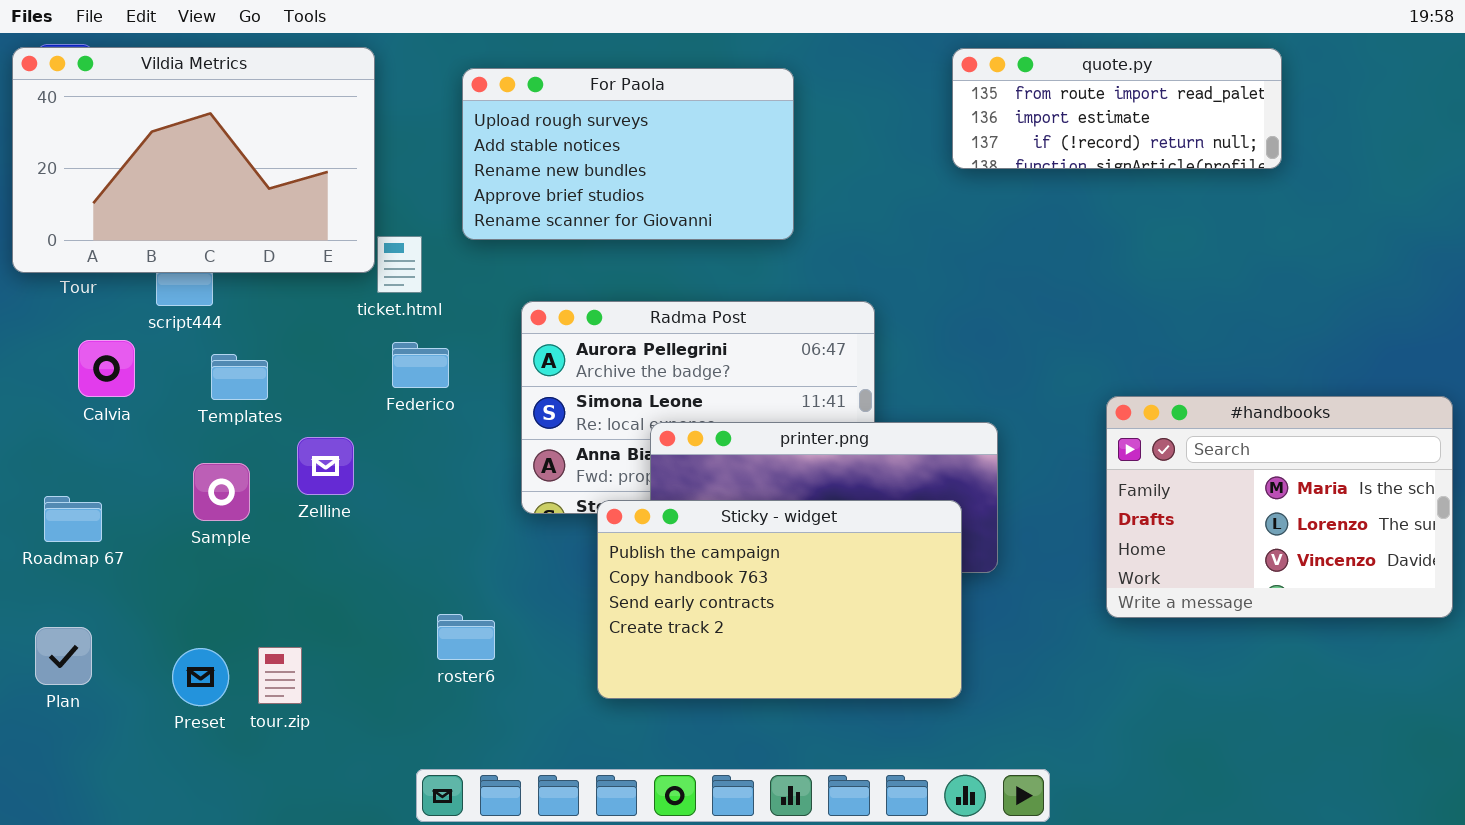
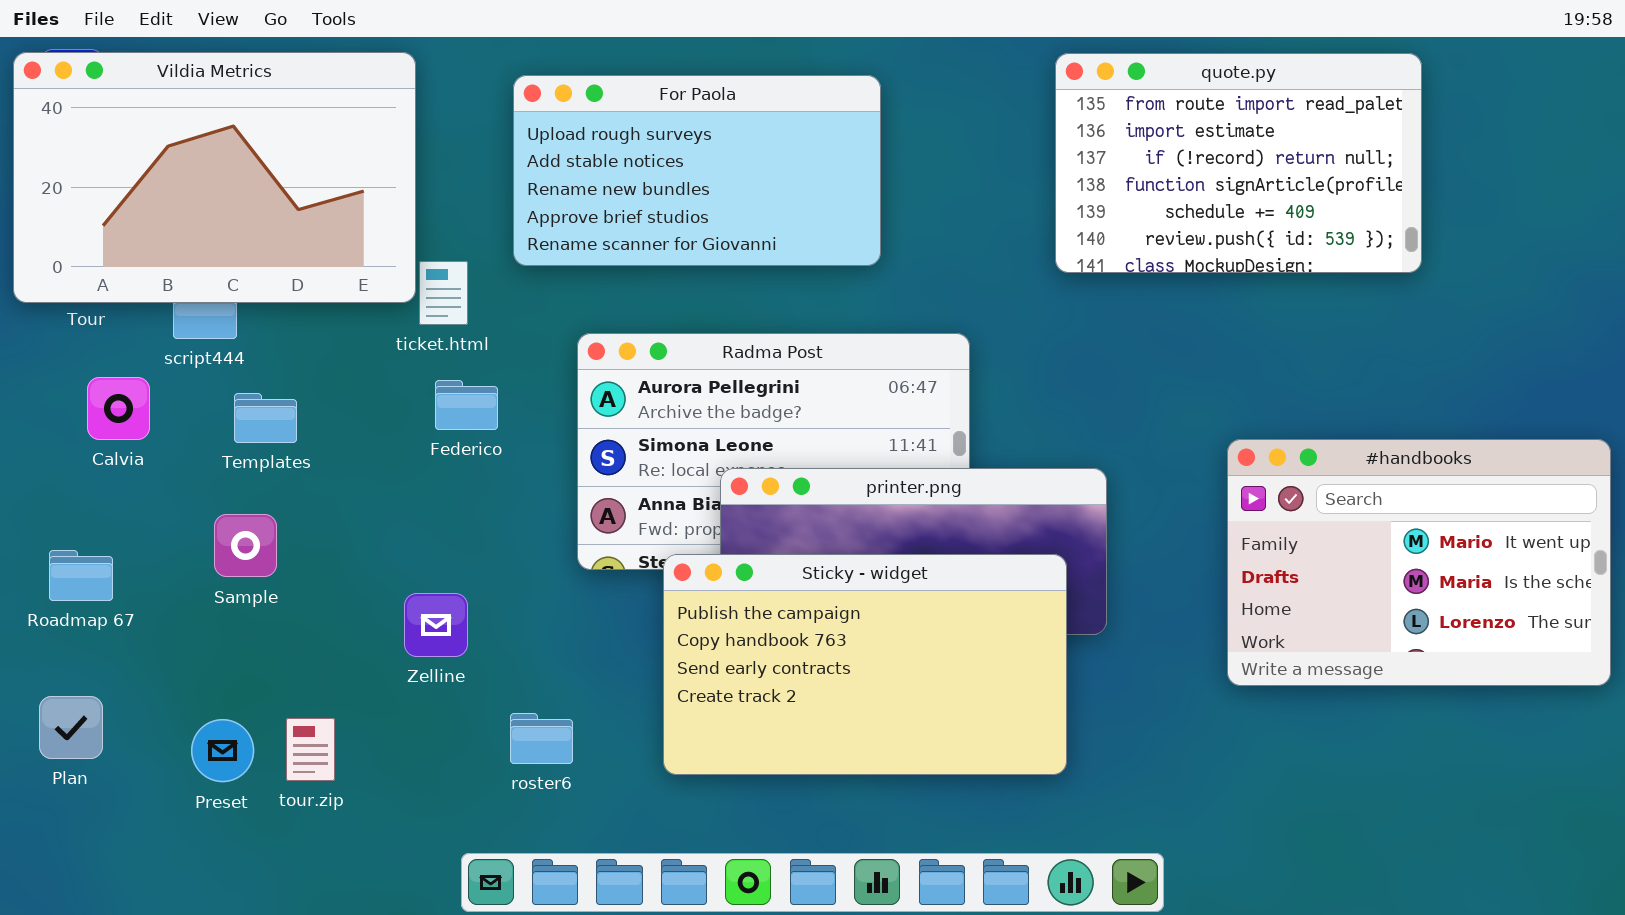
quote.py: [952,48,1282,169] -> [1055,53,1422,273], resized
#handbooks: [1106,396,1453,618] -> [1227,439,1611,686], scrolled up 1 row
Zelline: [297,437,354,495] -> [404,593,468,657], moved
roster6: [437,614,495,660] -> [510,713,573,764], moved

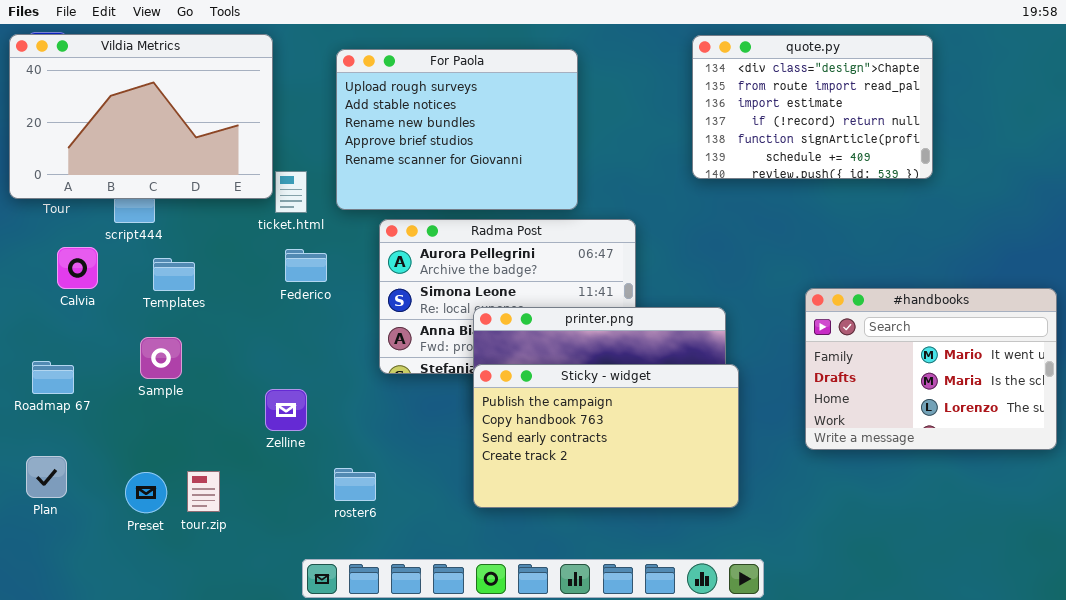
quote.py: [1055,53,1422,273] -> [692,35,933,179], scrolled up 1 row
For Paola: [513,75,881,266] -> [336,49,578,210], resized
Sticky - widget: [663,554,1067,775] -> [473,364,739,508], moved

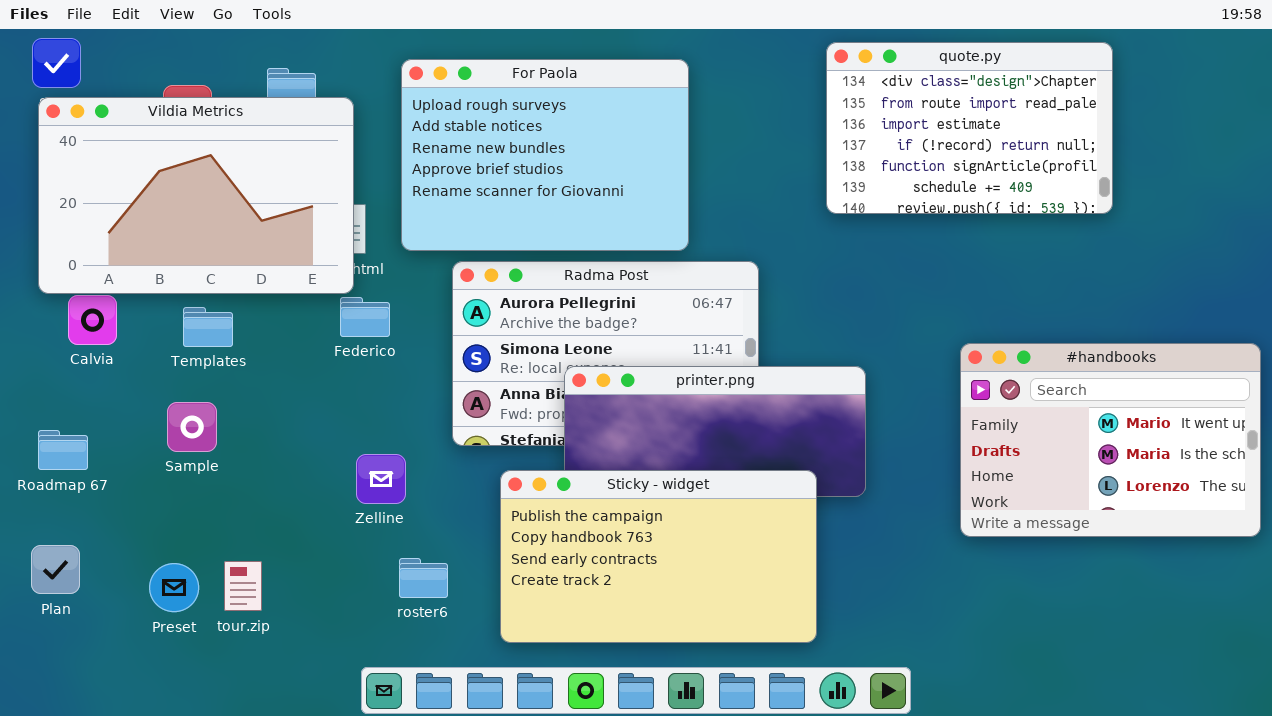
Vildia Metrics: [9,34,273,199] -> [38,97,354,294], moved
Sticky - widget: [473,364,739,508] -> [500,470,817,643], moved
Zelline: [265,389,307,431] -> [356,454,406,504], moved

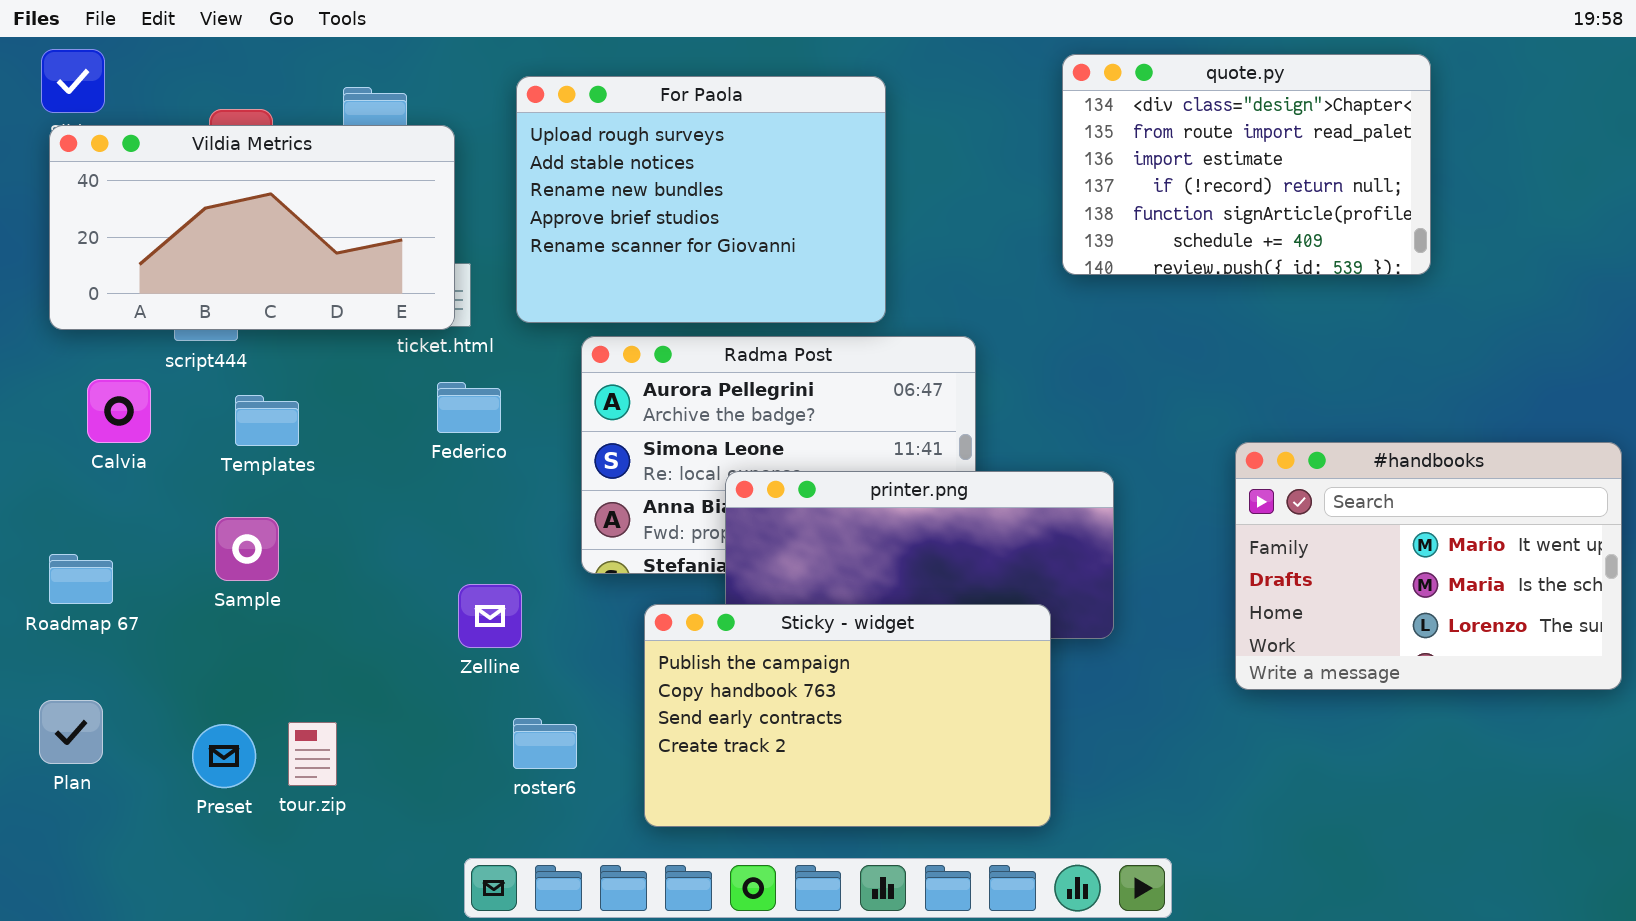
Vildia Metrics: [38,97,354,294] -> [49,125,455,330], resized

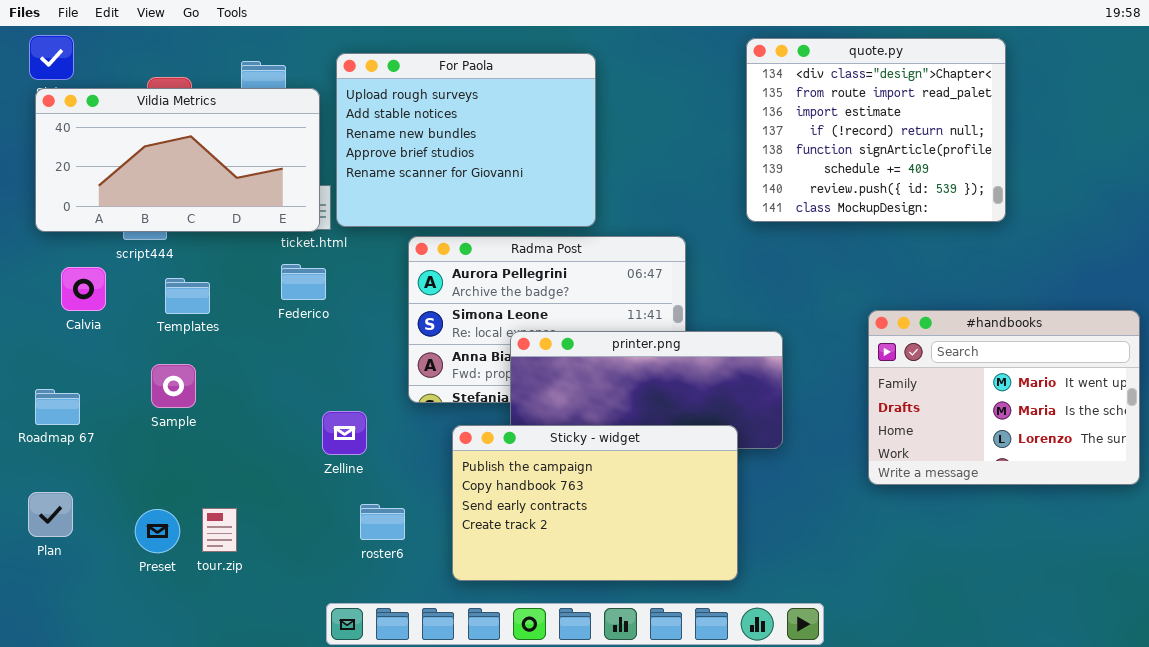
quote.py: [1062,54,1431,275] -> [746,38,1006,222], resized
For Paola: [516,76,886,323] -> [336,53,596,227], moved
Federico: [437,382,501,433] -> [281,264,326,300], moved

